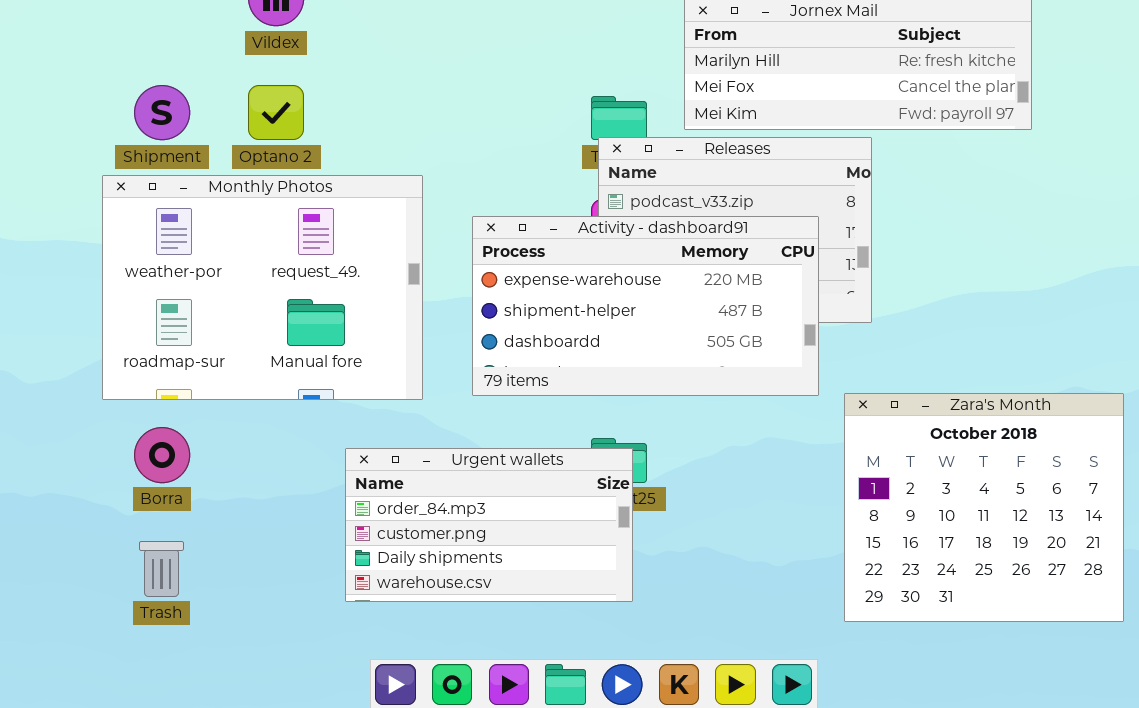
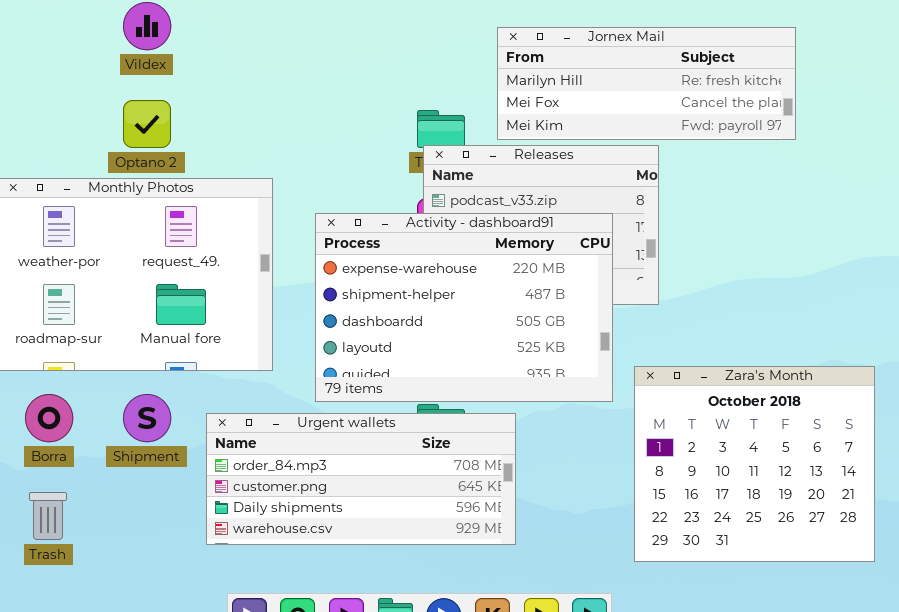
Shipment: [134,85,190,140] -> [123,394,171,442], moved
Activity - dashboard91: [472,216,819,396] -> [315,213,613,402], resized
Urgent wallets: [345,448,633,602] -> [206,413,516,545], resized

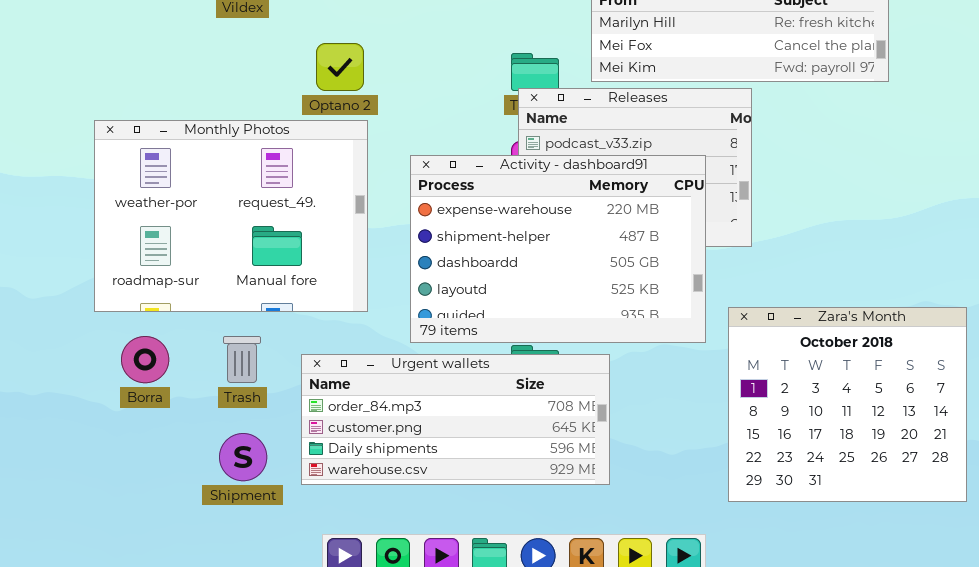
Optano 2: [123,100,171,148] -> [316,43,364,91], moved
Shipment: [123,394,171,442] -> [219,433,267,481], moved
Trash: [29,492,67,540] -> [223,336,261,383], moved

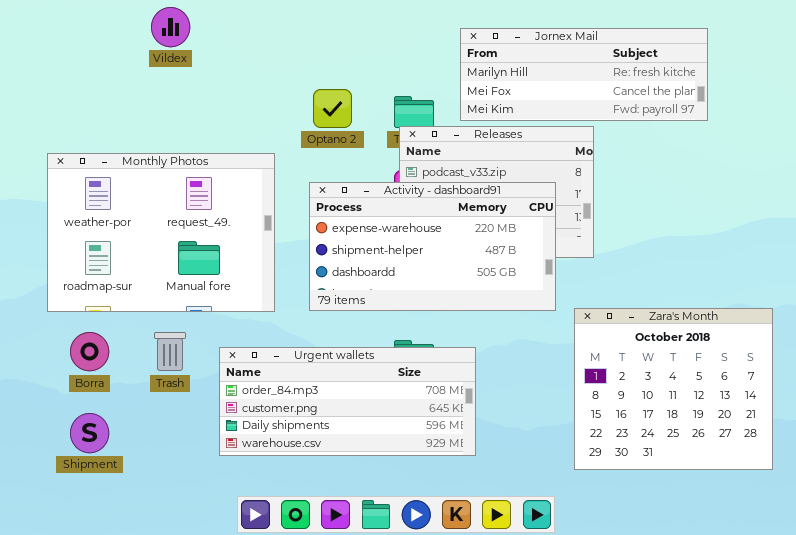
Optano 2: [316,43,364,91] -> [313,89,352,128], moved
Activity - dashboard91: [410,155,706,343] -> [309,182,556,311], resized
Shipment: [219,433,267,481] -> [70,413,109,453], moved

